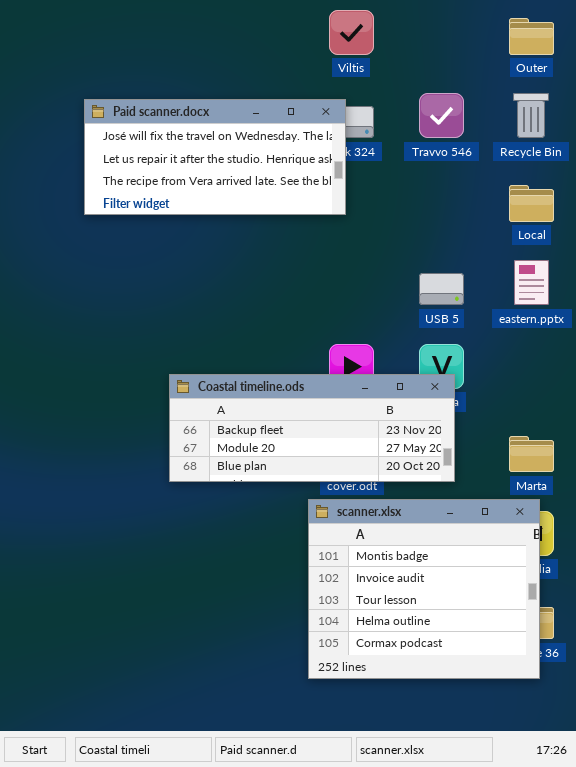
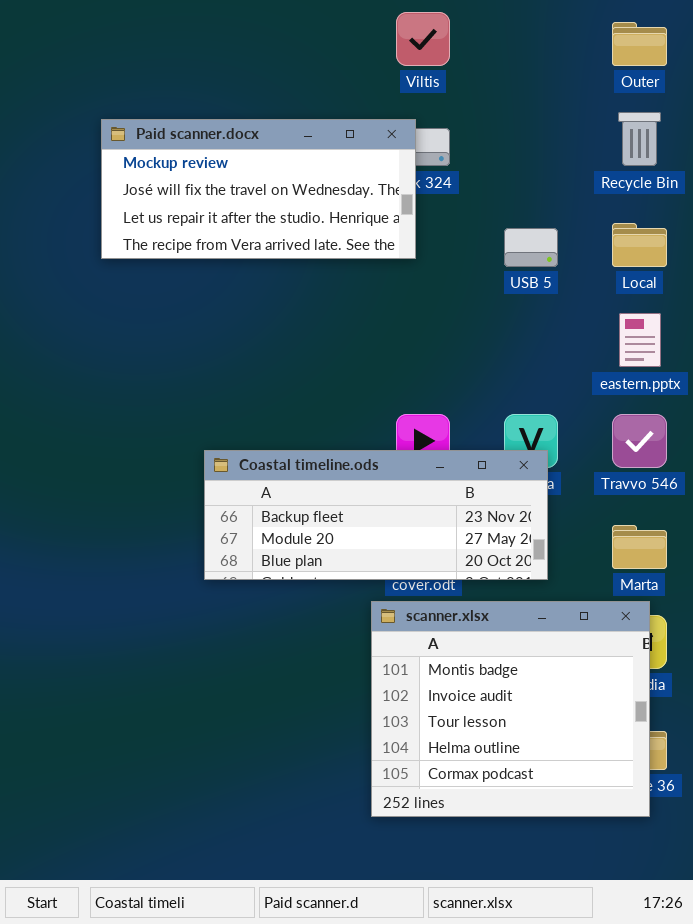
Travvo 546: [419,93,464,138] -> [612,414,667,468], moved
Paid scanner.docx: [84,99,346,215] -> [101,119,416,259], scrolled up 1 row
USB 5: [419,273,464,305] -> [504,228,558,267], moved

